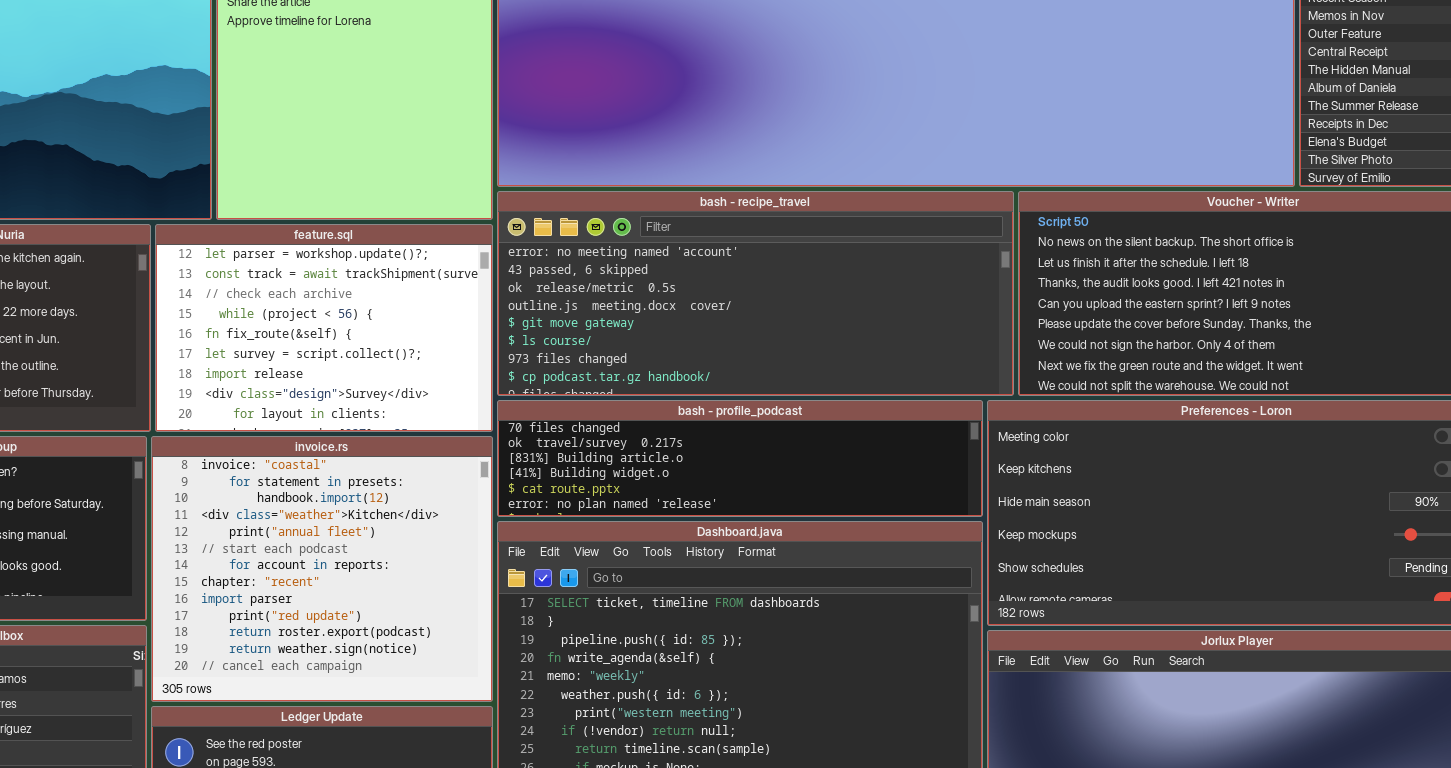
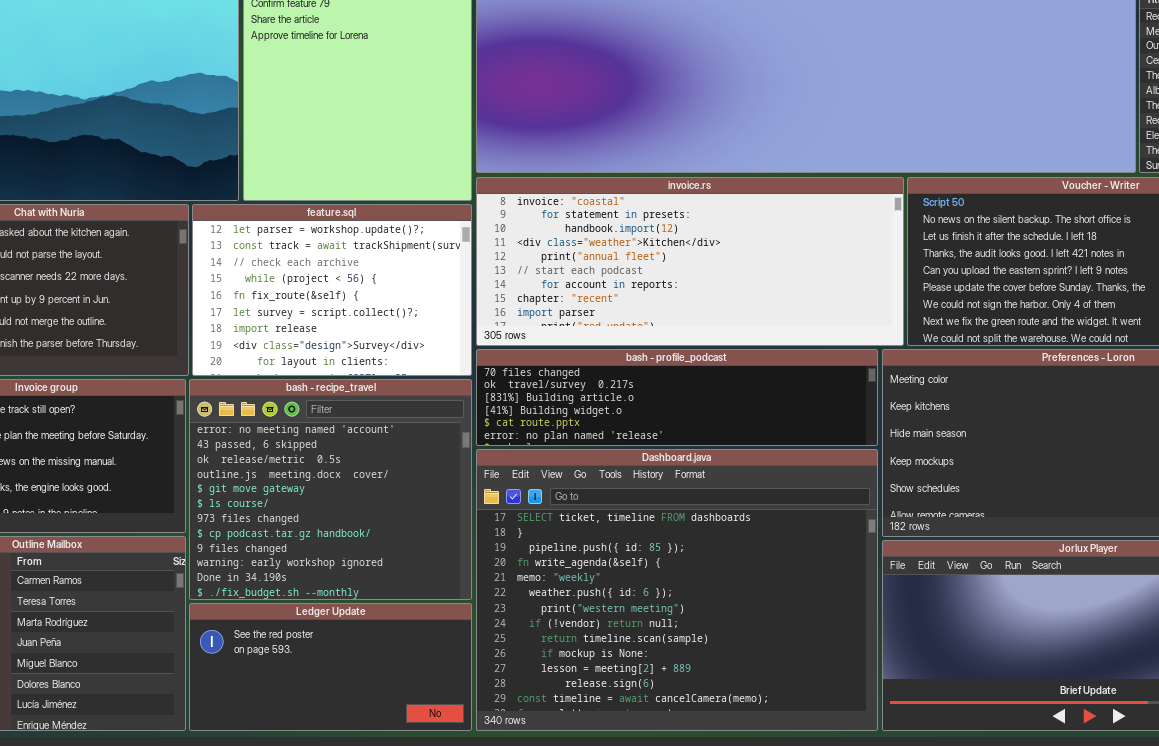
bash - recipe_travel: [497,191,1014,396] -> [189,379,472,600], moved, resized
invoice.rs: [151,436,493,702] -> [476,177,904,346], moved, resized

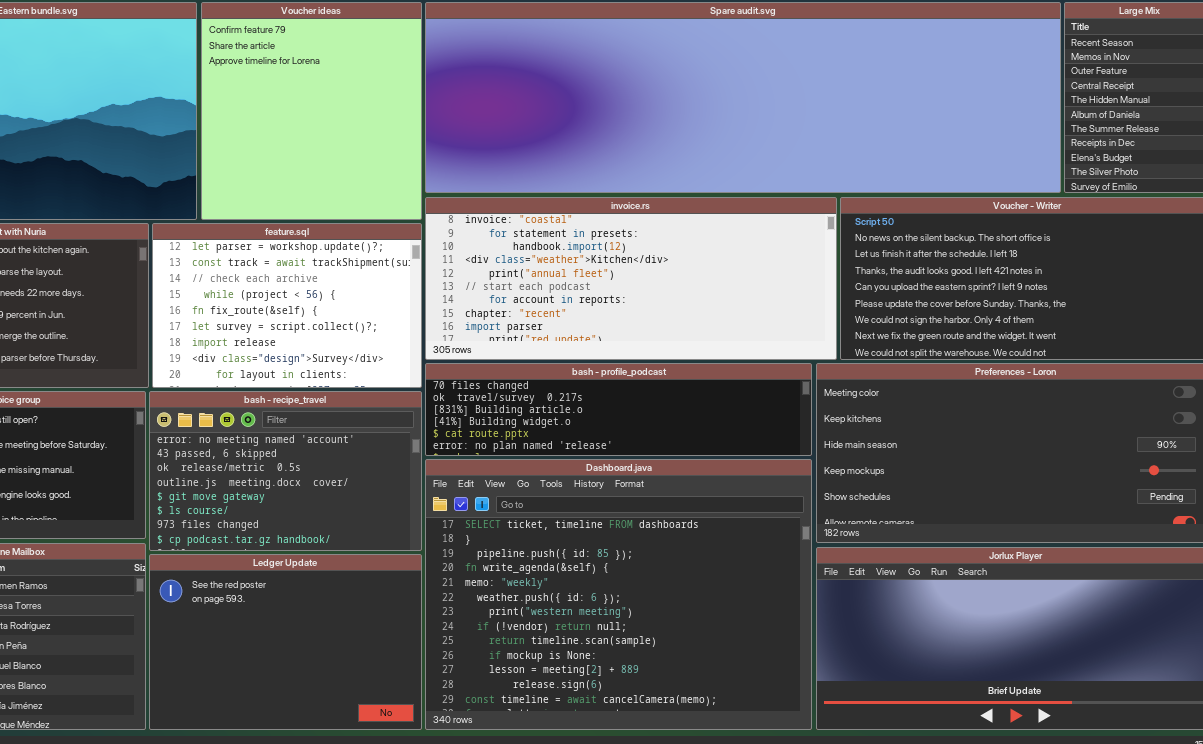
bash - recipe_travel: [189,379,472,600] -> [149,391,422,551], resized
Ledger Update: [189,603,472,731] -> [149,554,422,730], resized

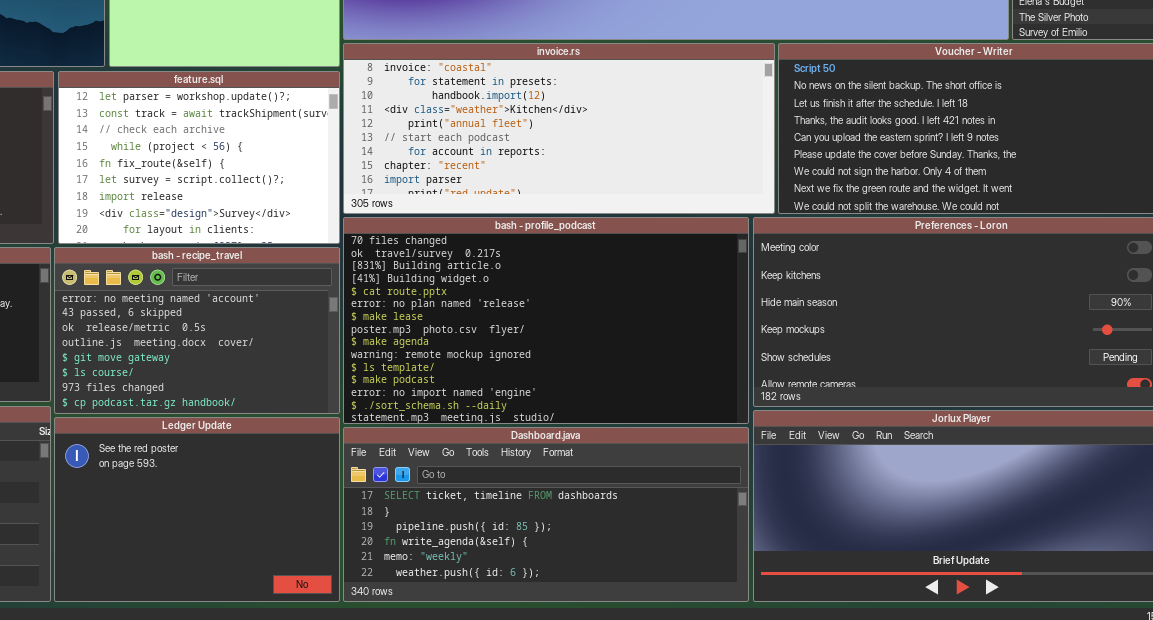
bash - profile_podcast: [425,363,812,456] -> [343,217,749,424], resized
Dashboard.java: [425,459,812,730] -> [343,427,749,602], resized

